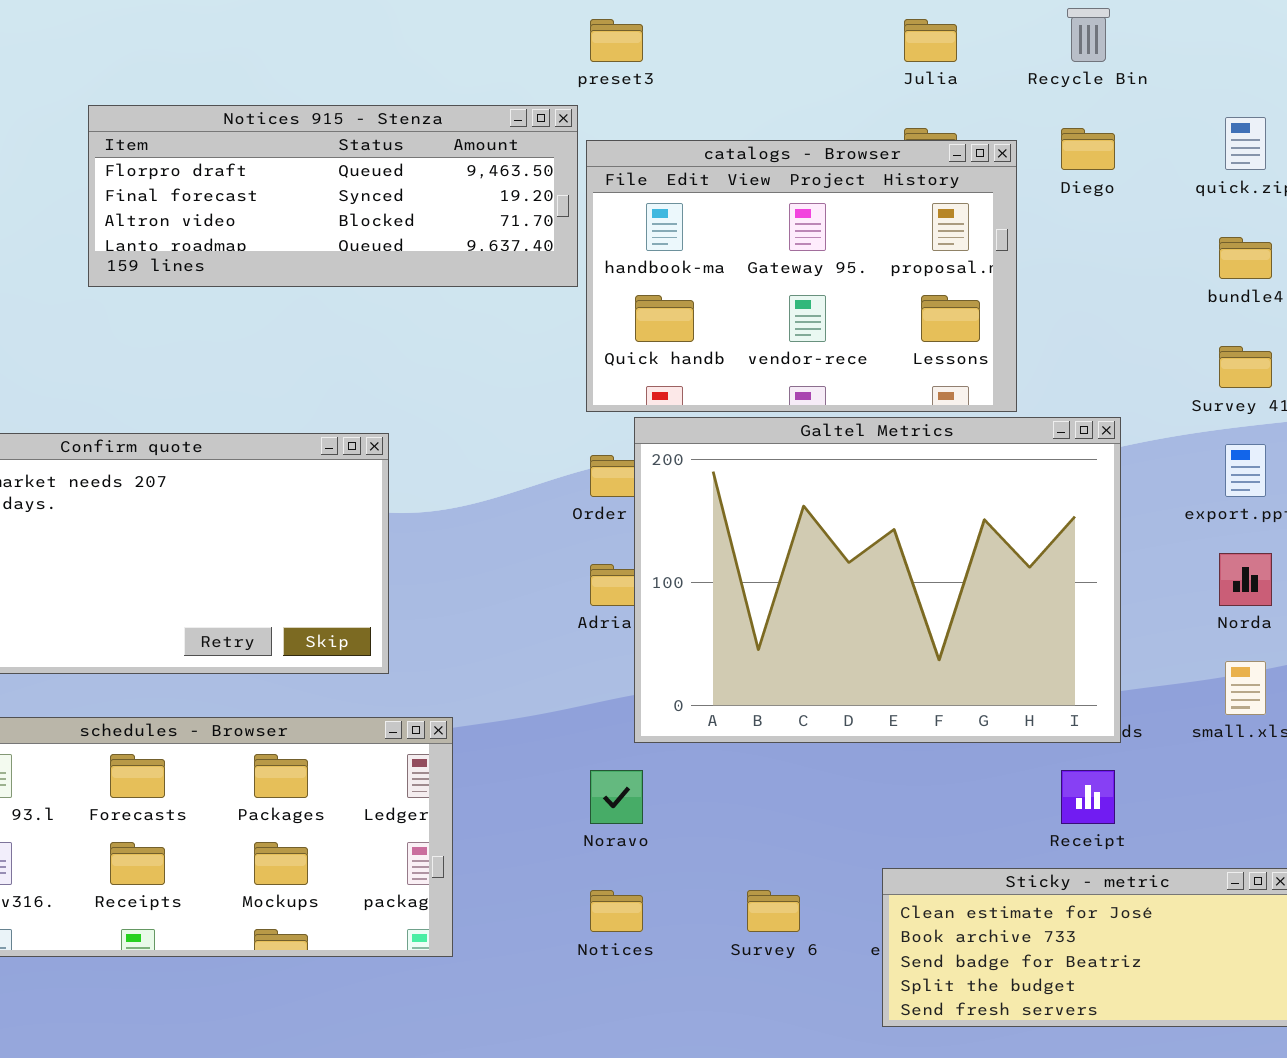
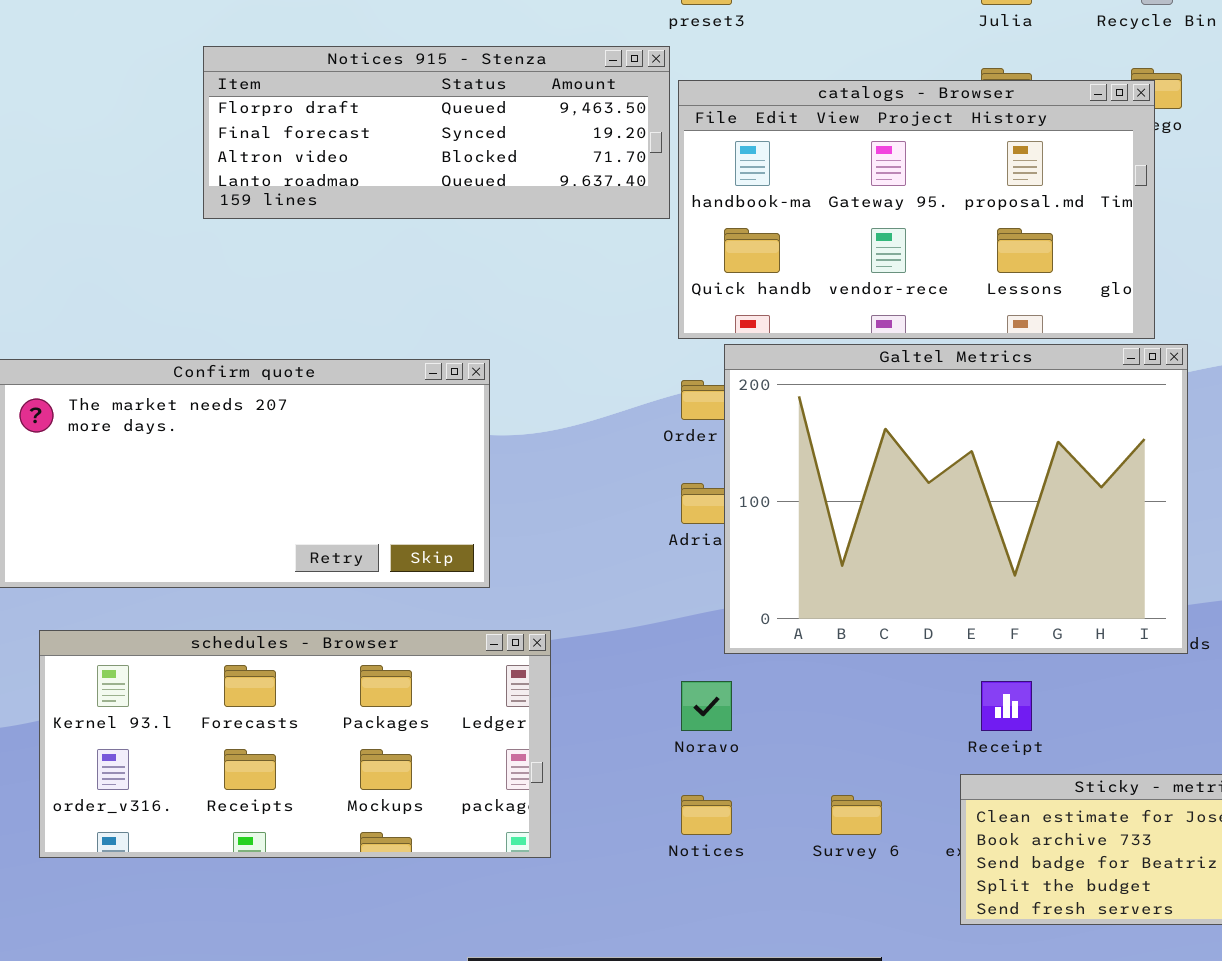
catalogs - Browser: [586,140,1017,412] -> [678,80,1155,339], resized
Receipt: [1061,770,1115,824] -> [981,681,1032,731], moved

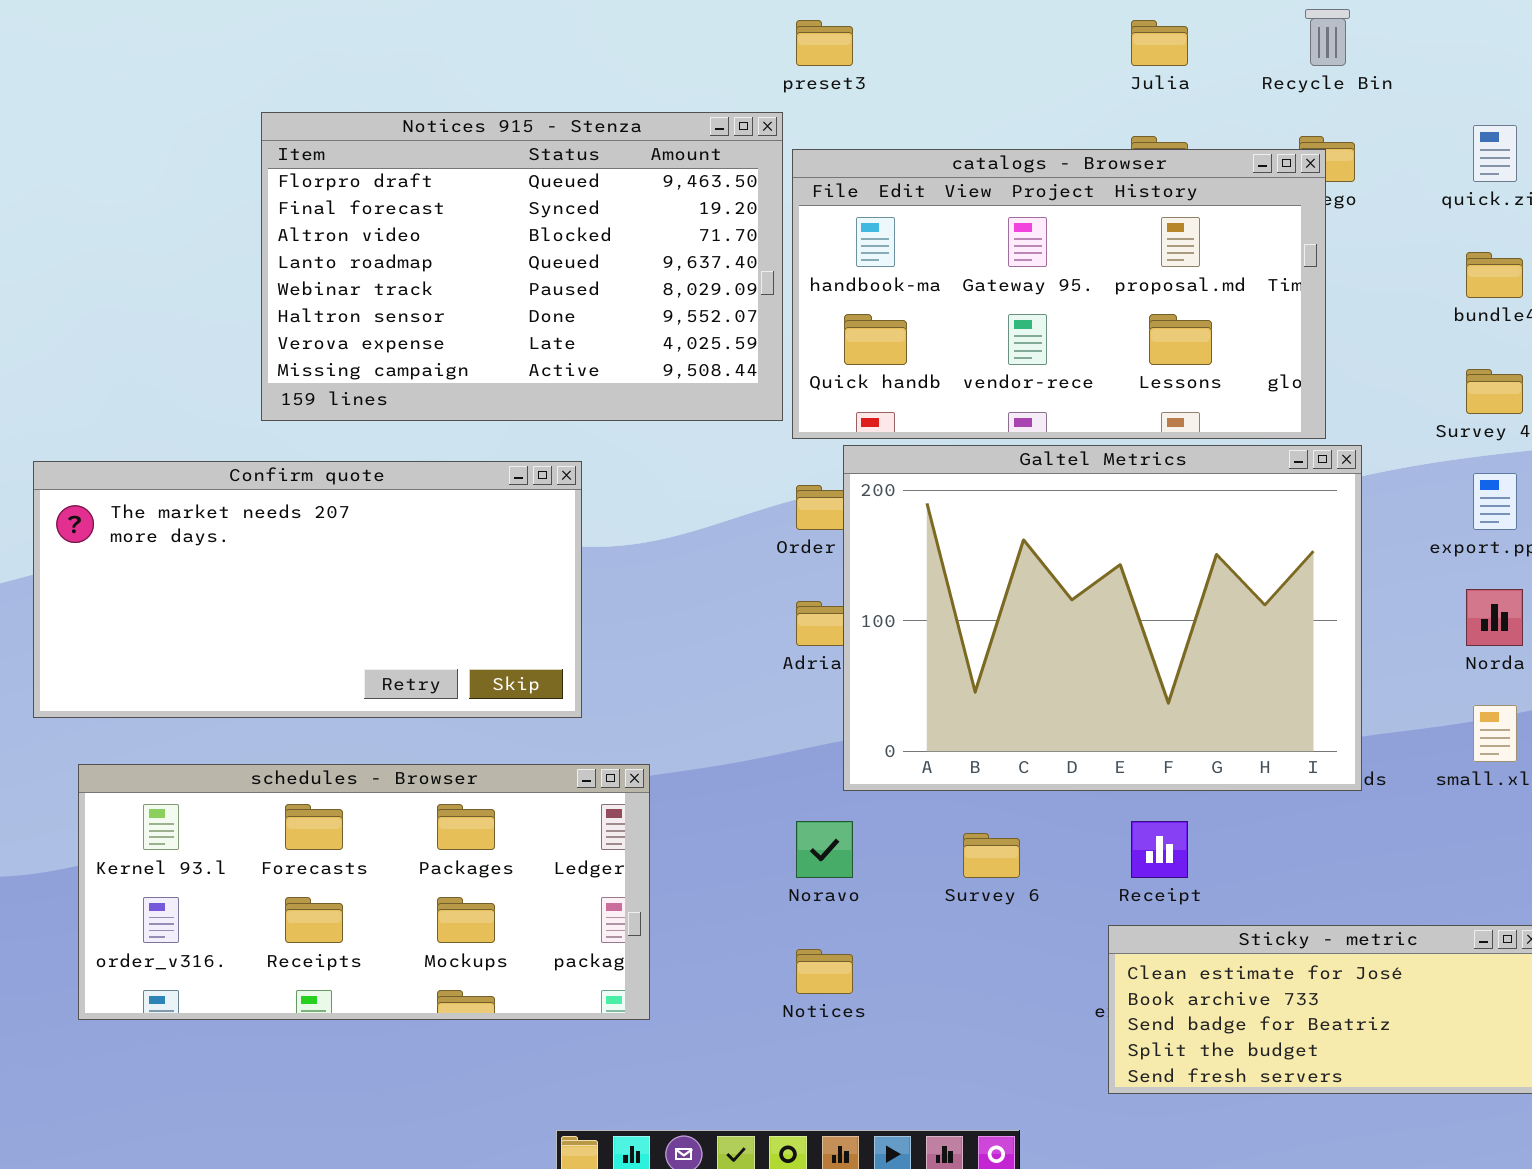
Notices 915 - Stenza: [203,46,670,219] -> [261,112,783,421], resized
Survey 6: [831,795,882,835] -> [963,833,1020,878], moved

